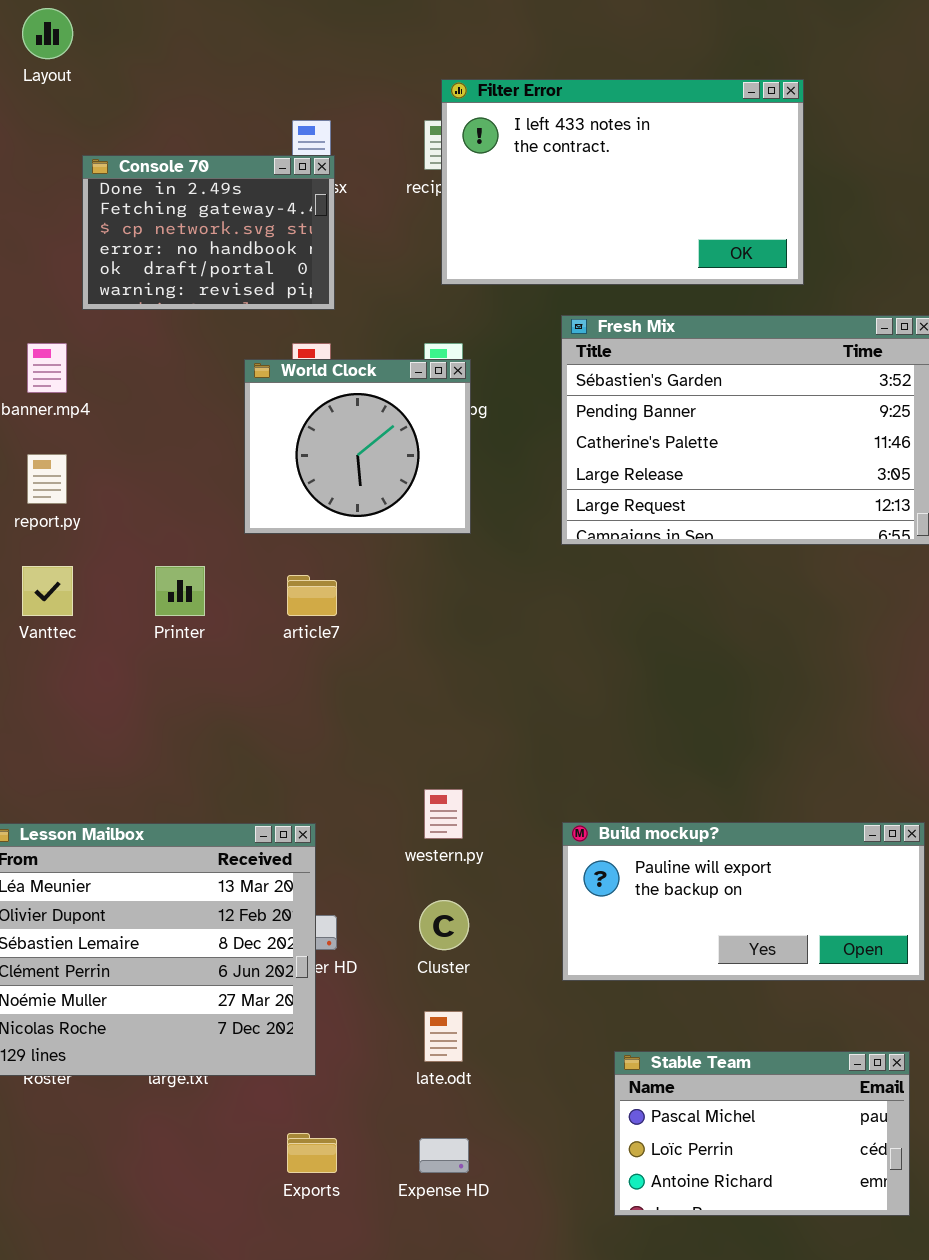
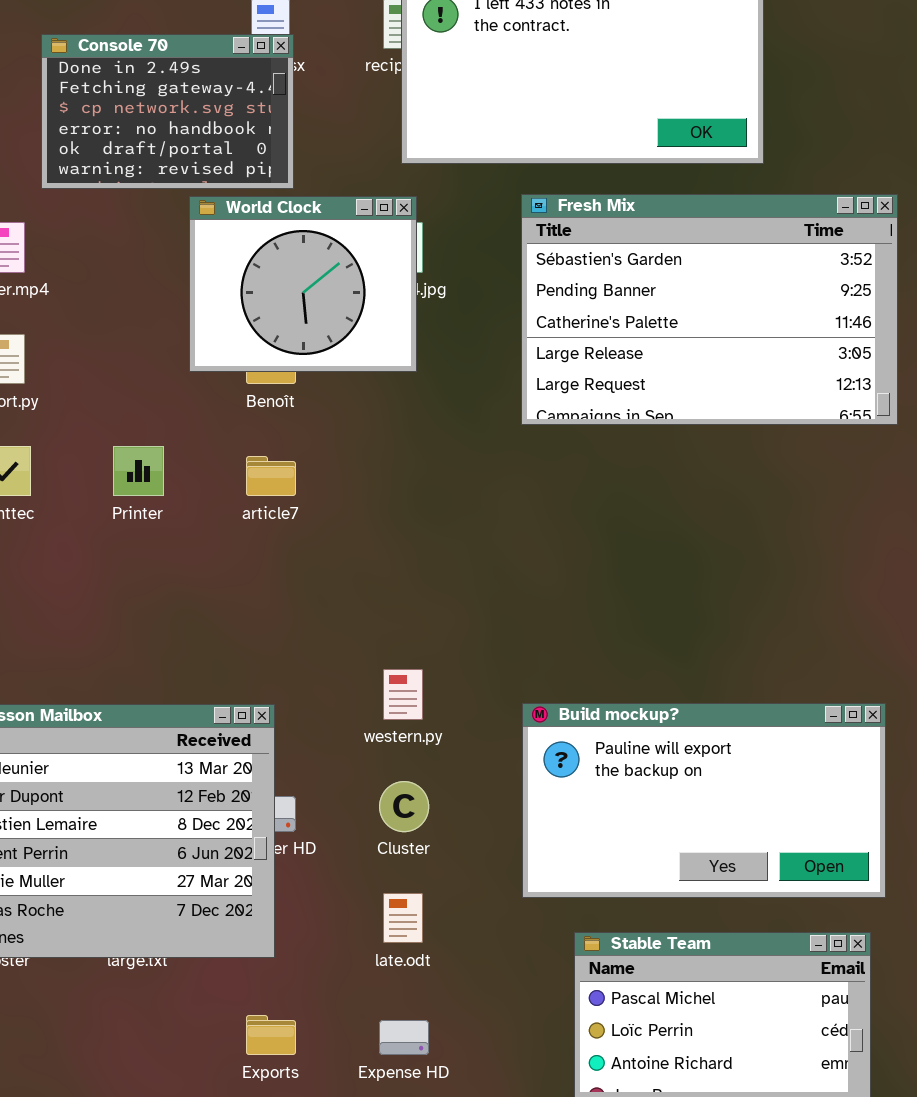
World Clock: [244,359,471,534] -> [189,196,417,372], moved
Build mockup?: [562,822,925,981] -> [522,703,886,898], resized

